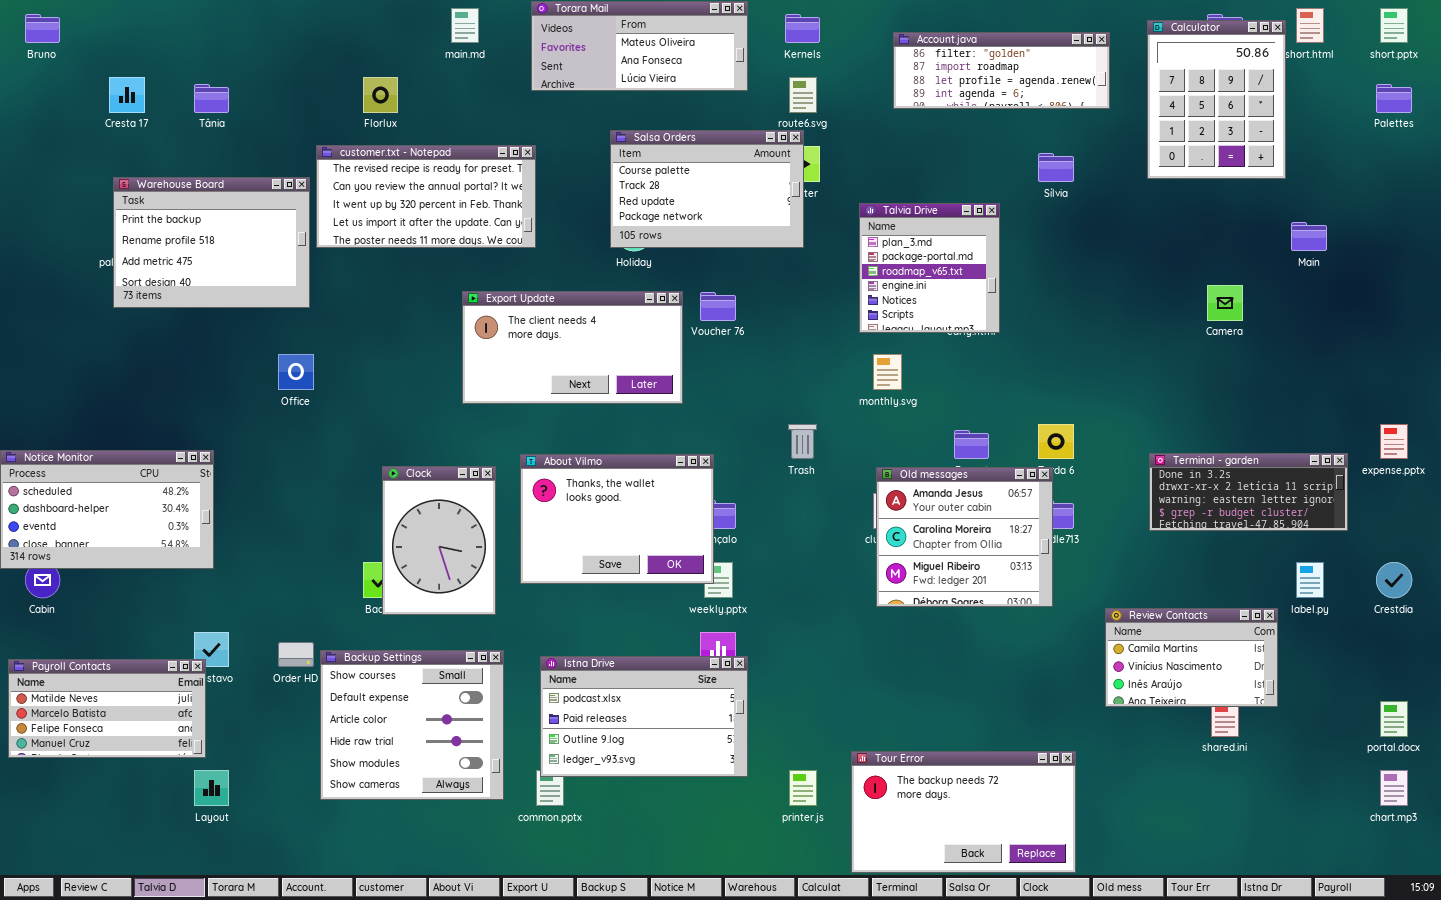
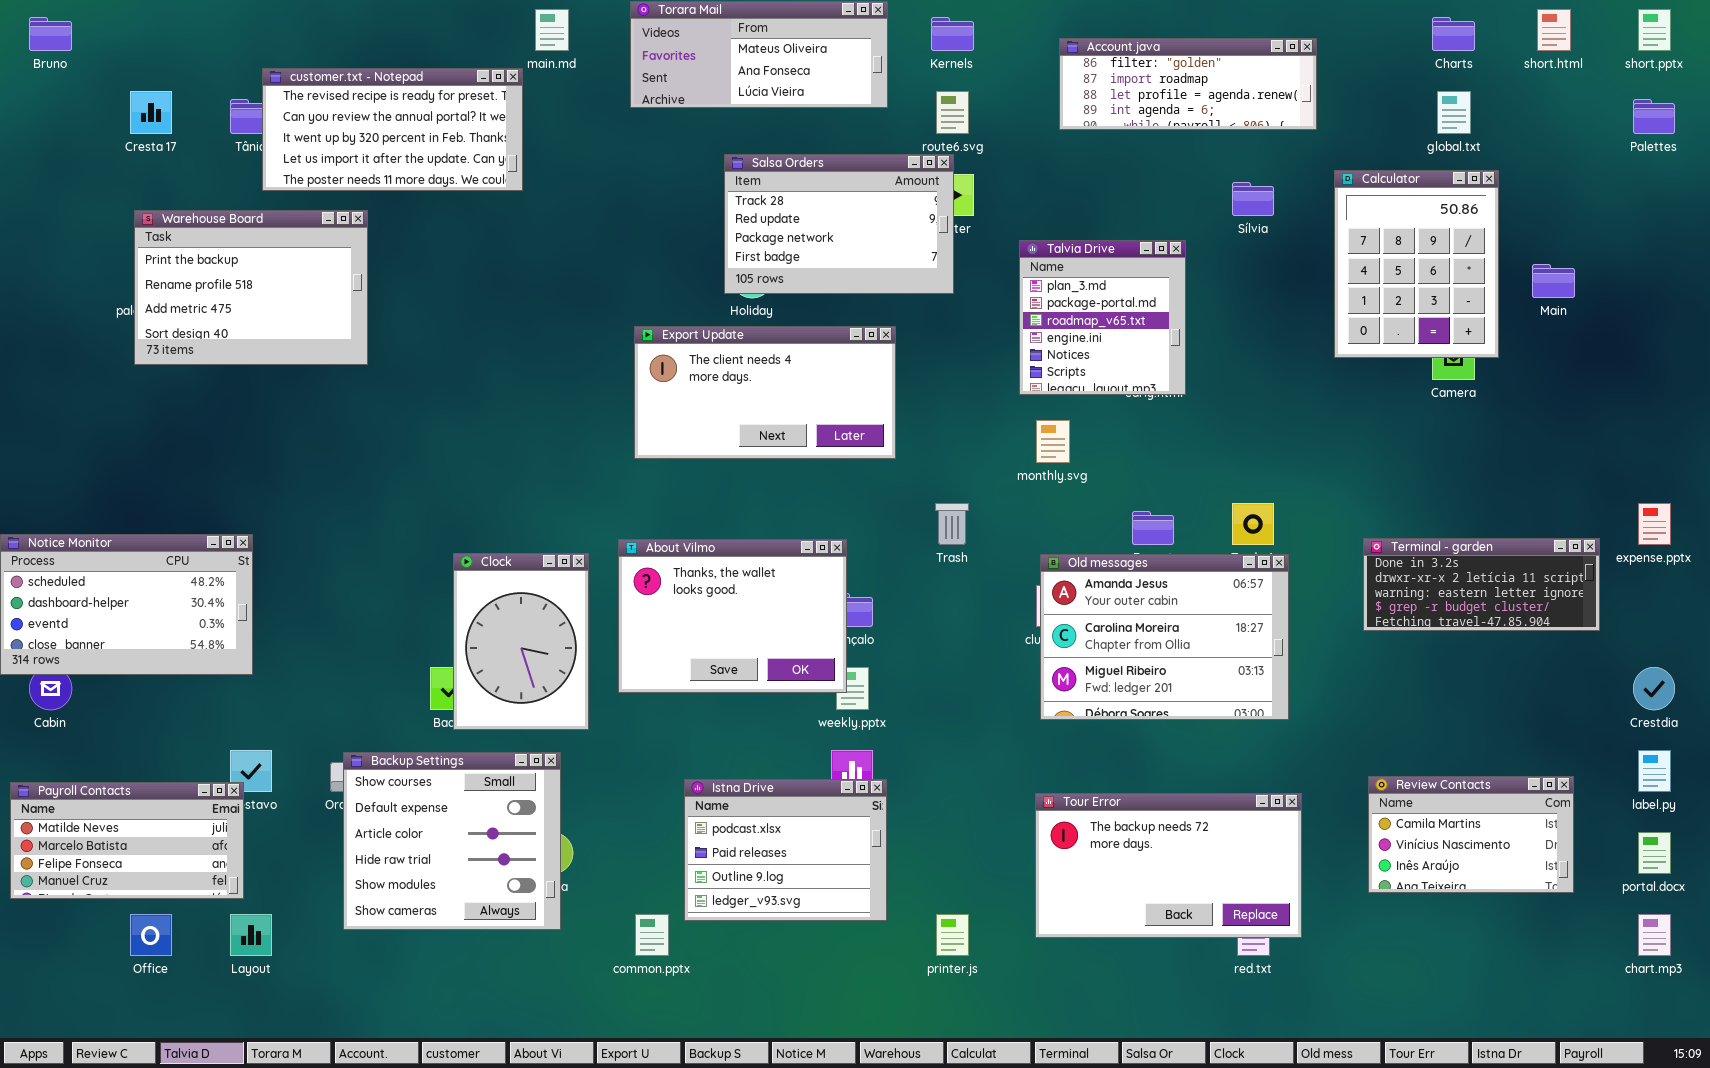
Calculator: [1147,20,1286,179] -> [1334,170,1499,358], moved
Salsa Orders: [610,130,804,248] -> [724,154,954,294], scrolled down 1 row
customer.txt - Notepad: [316,145,536,248] -> [262,68,523,191], moved
Export Update: [462,291,683,404] -> [634,326,896,459], moved
Office: [278,354,314,390] -> [130,914,172,956], moved
Old messages: [876,467,1053,607] -> [1040,554,1289,720], resized
label.py: [1296,562,1324,598] -> [1638,750,1671,792], moved
Review Contacts: [1105,608,1278,707] -> [1368,776,1574,893], moved
Backup Settings: [320,650,504,800] -> [343,752,561,930], moved
Istna Drive: [540,656,748,777] -> [684,779,887,921], resized
Tour Error: [851,751,1076,873] -> [1035,793,1302,938], moved

